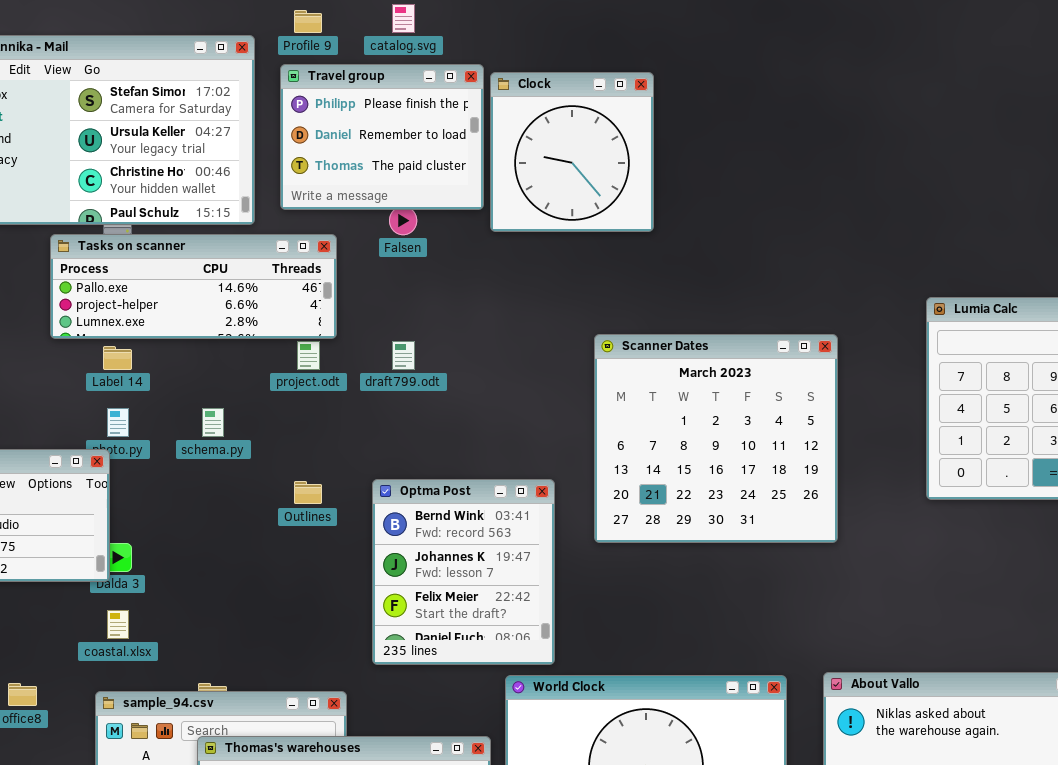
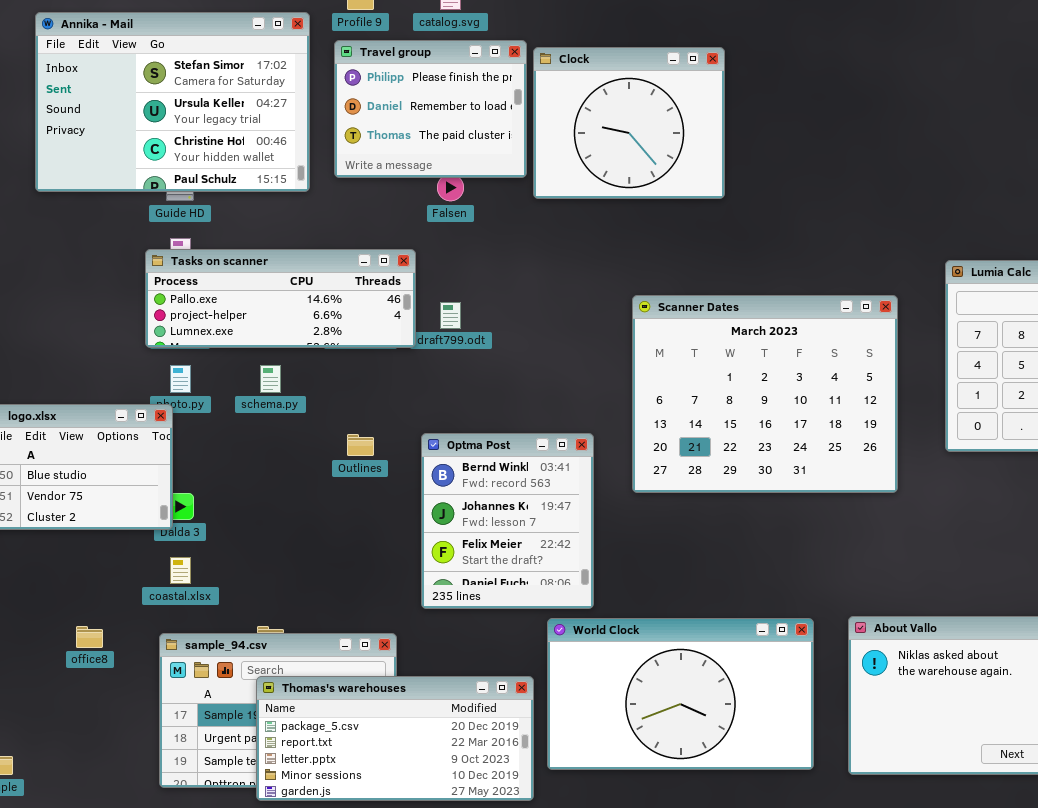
Clock: [490,72,654,232] -> [533,47,725,199], resized
Tasks on scanner: [50,234,337,339] -> [145,249,416,348], moved
Scanner Dates: [594,334,838,543] -> [632,295,898,493], resized

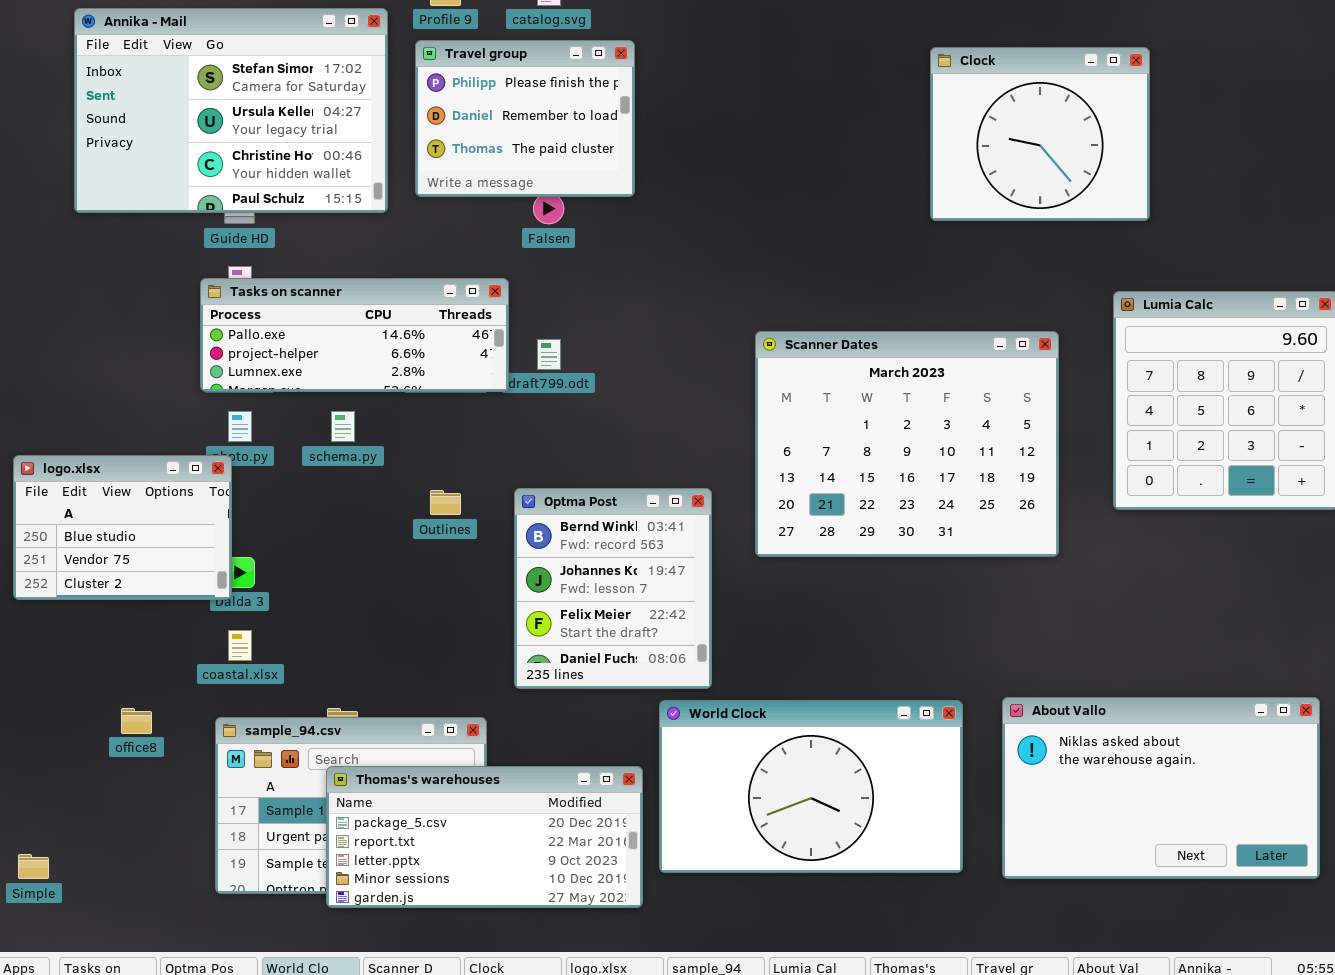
Clock: [533,47,725,199] -> [930,47,1150,221], moved

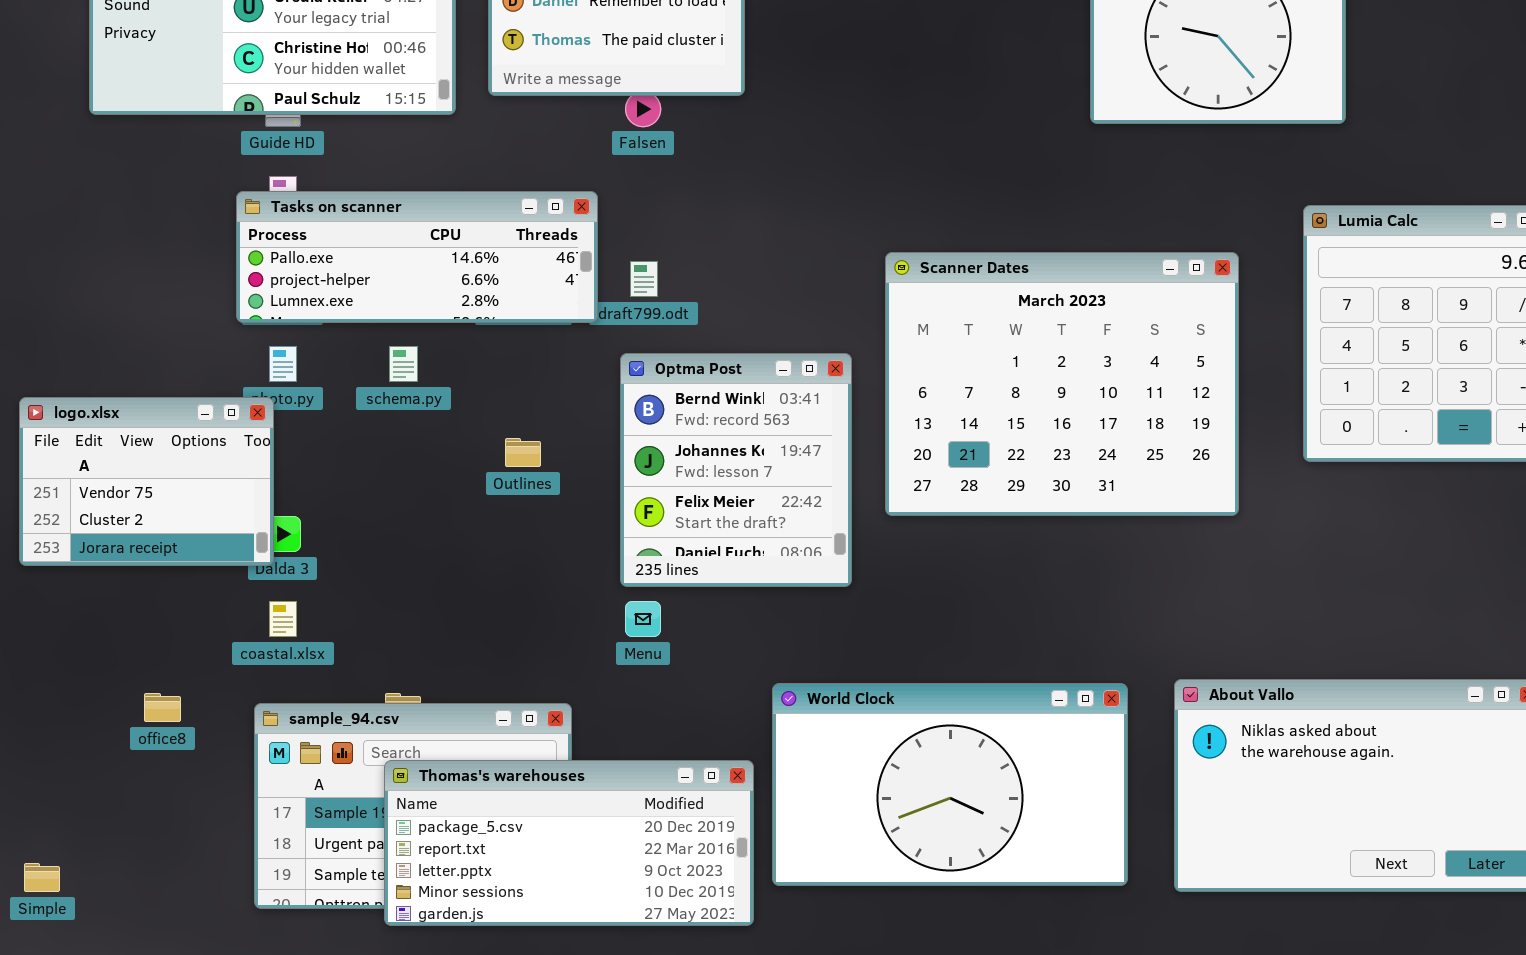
logo.xlsx: [13,455,232,600] -> [19,397,274,566], scrolled down 1 row
Optma Post: [514,488,712,689] -> [620,353,852,587], moved

